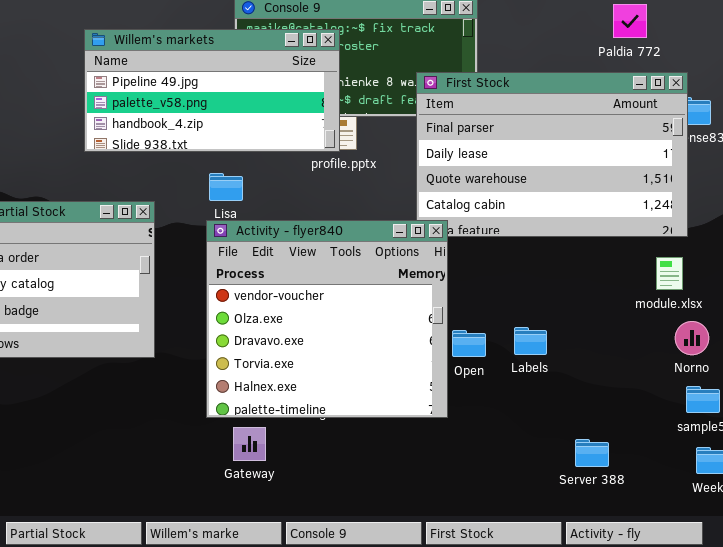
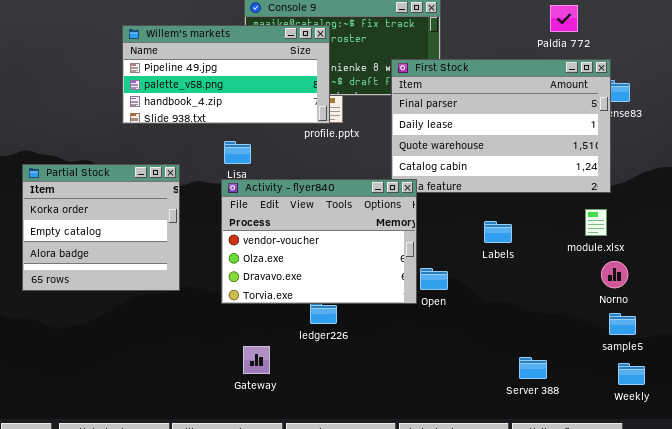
Activity - flyer840: [206,220,448,418] -> [221,179,417,304], resized
Labels: [514,327,547,355] -> [484,221,512,243], moved

